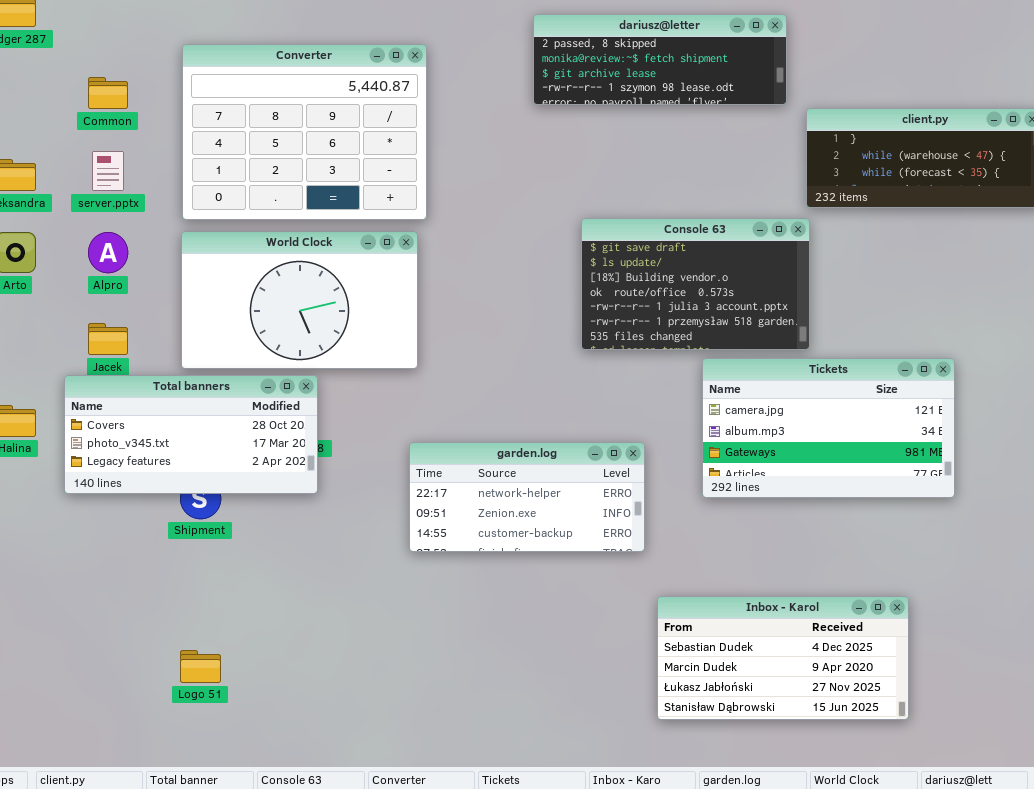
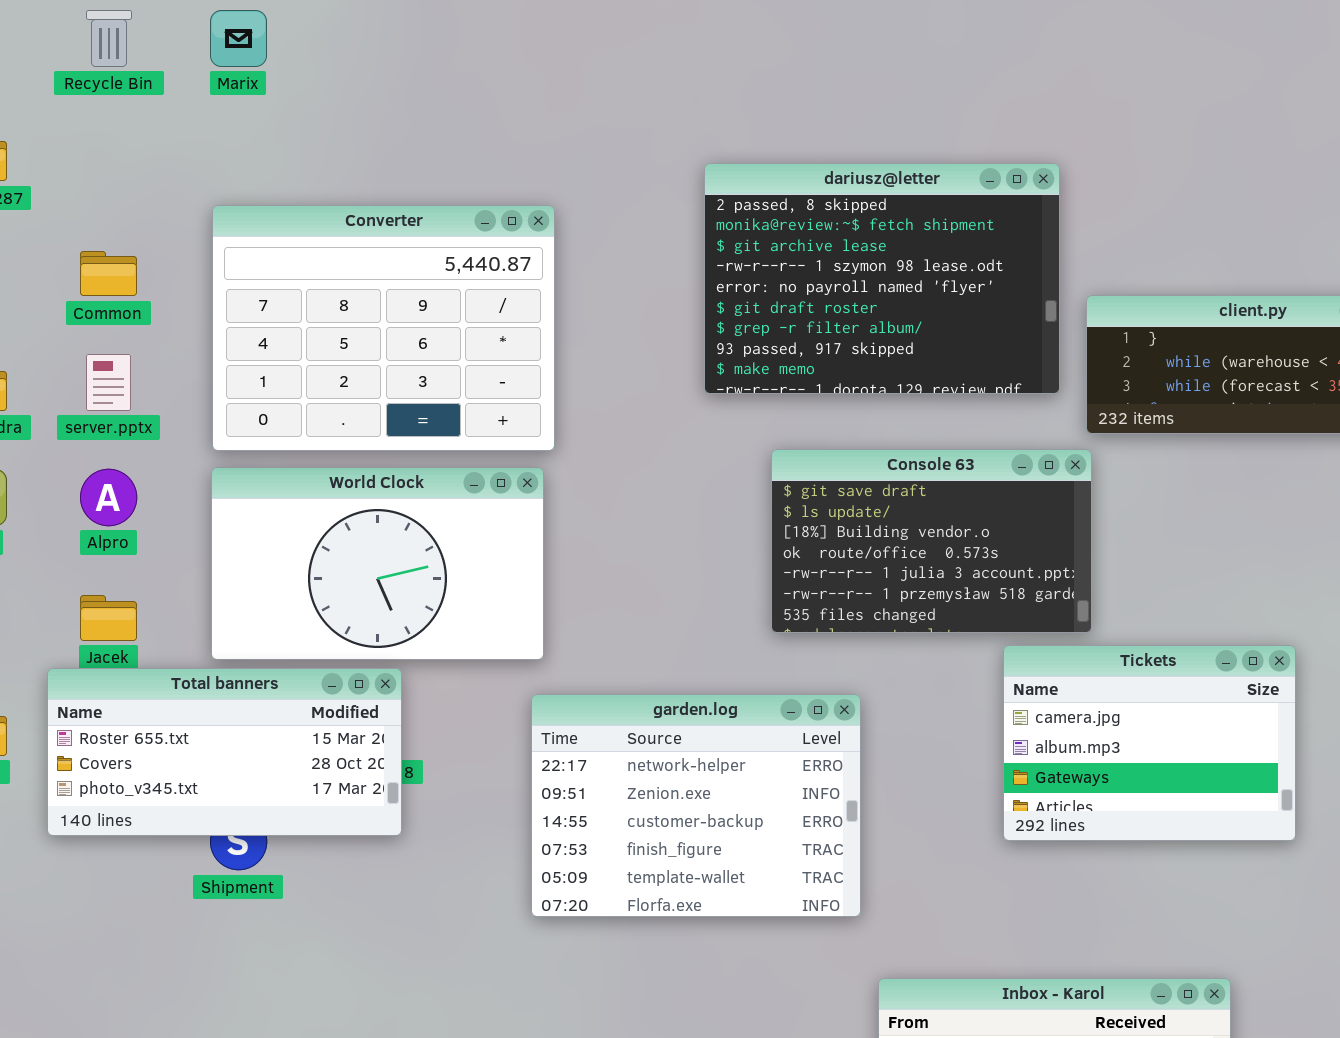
dariusz@letter: [533,14,787,105] -> [704,163,1060,394], resized
Tickets: [702,358,955,498] -> [1003,645,1296,841], resized
Total banners: [64,375,318,494] -> [47,668,402,836], scrolled up 1 row
garden.log: [409,442,645,552] -> [531,694,861,917], resized

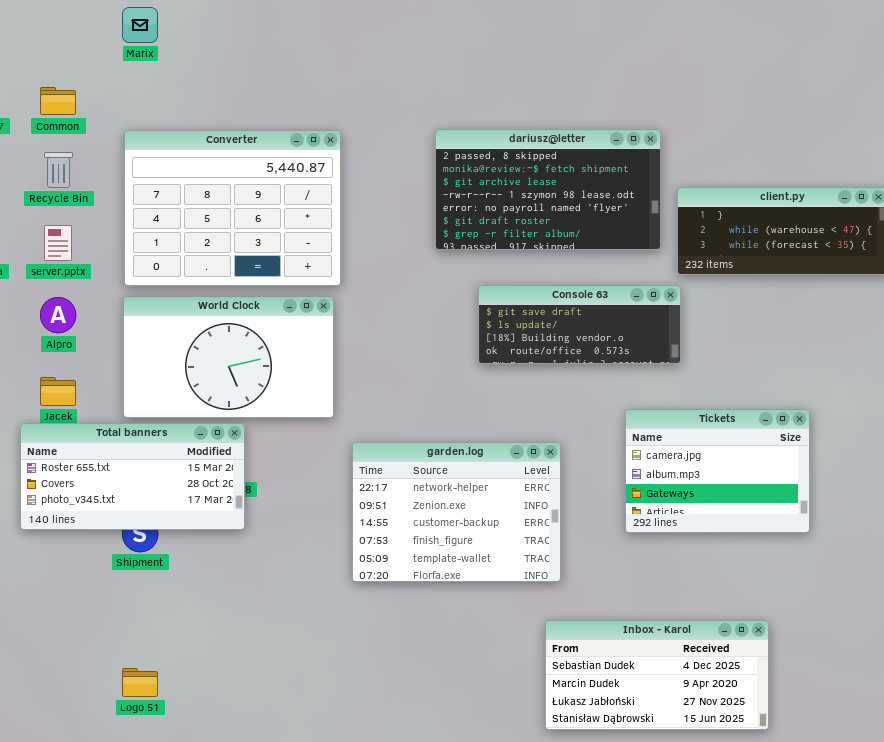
Recycle Bin: [86,10,132,67] -> [44,152,73,188], moved
dariusz@letter: [704,163,1060,394] -> [435,129,661,250], resized
Common: [80,251,137,296] -> [40,87,76,115], moved
Console 63: [771,449,1092,633] -> [478,285,681,364], resized
garden.log: [531,694,861,917] -> [352,442,561,582], moved

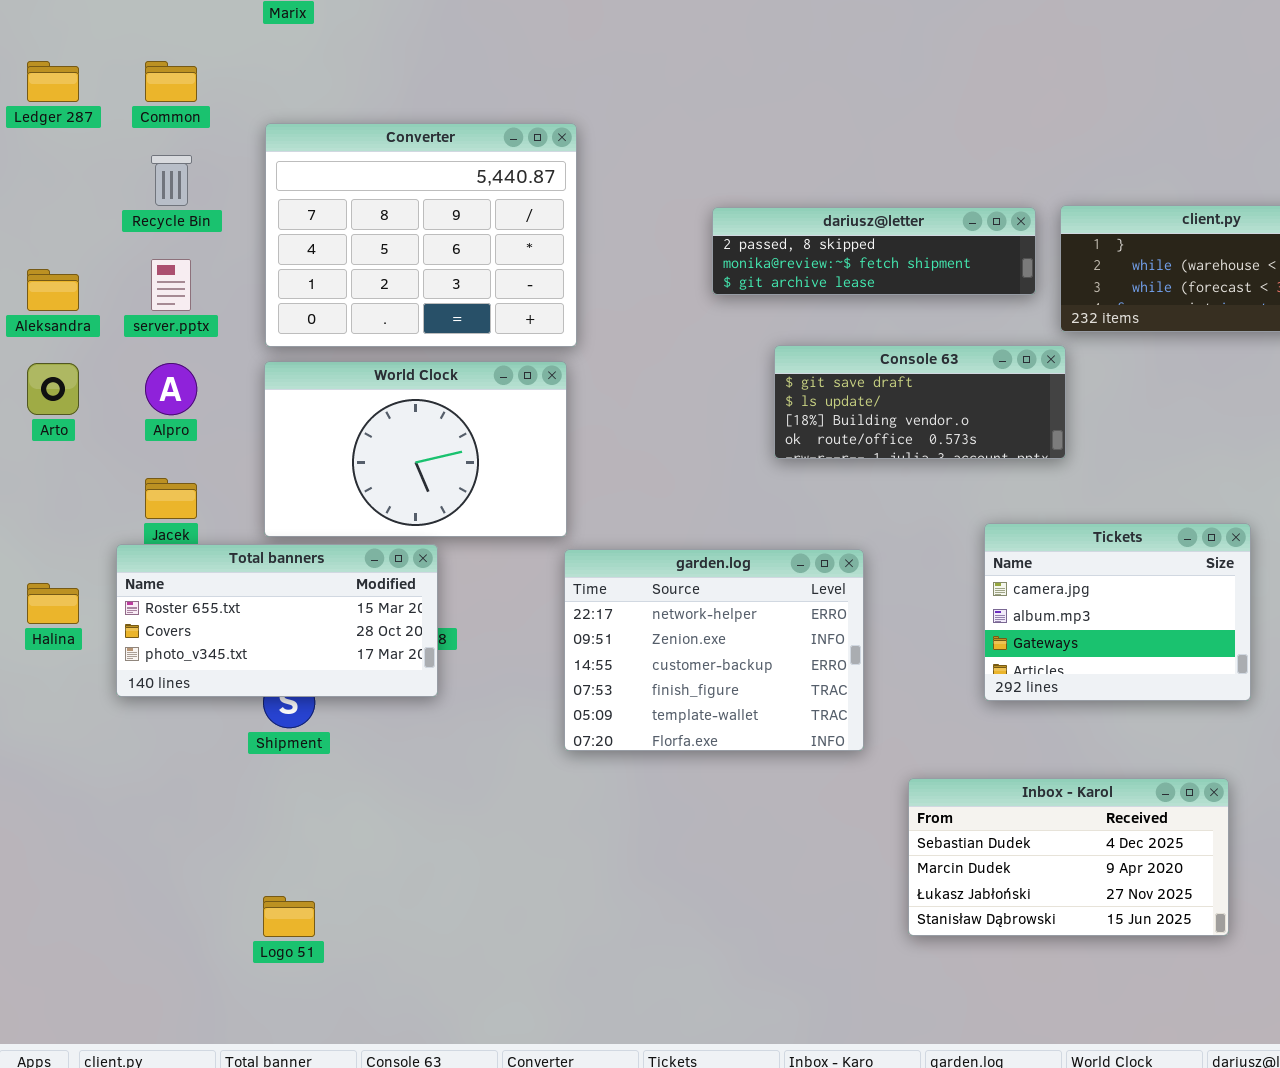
dariusz@letter: [435,129,661,250] -> [712,207,1036,295], resized
garden.log: [352,442,561,582] -> [564,549,864,751], moved
Inbox - Karol: [545,620,769,730] -> [908,778,1229,936], moved

